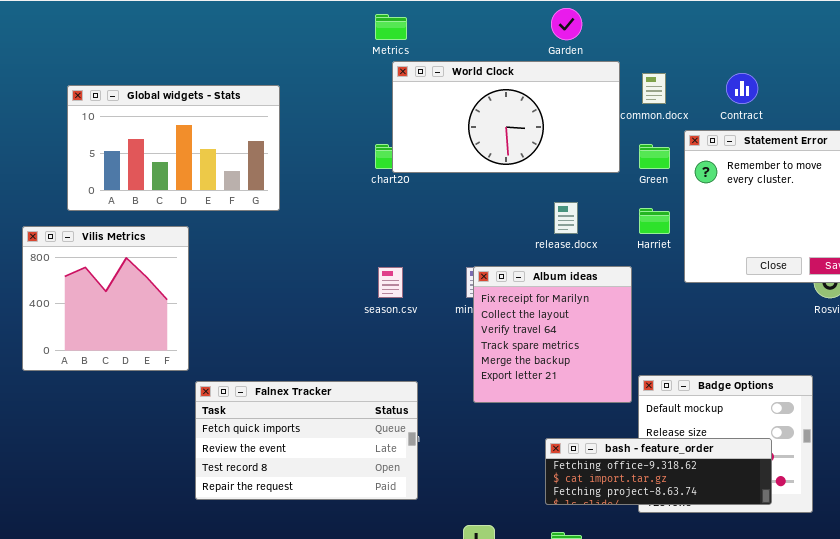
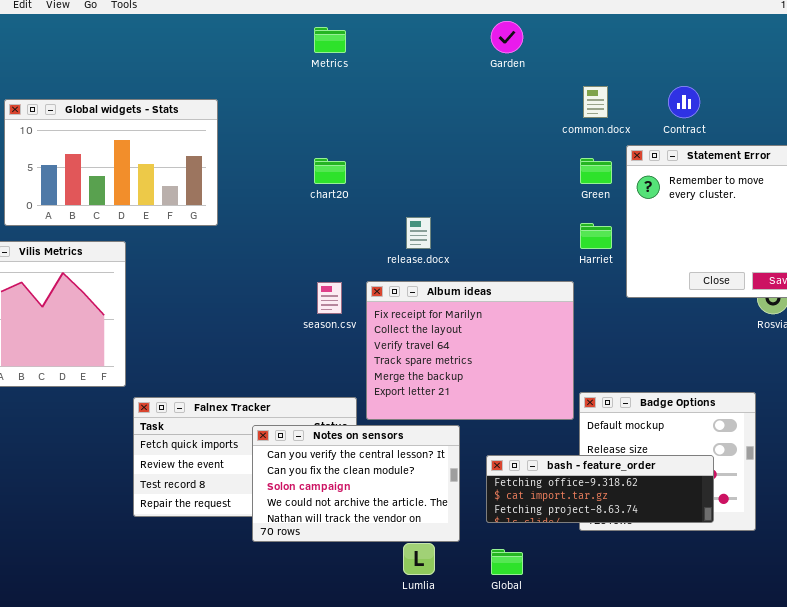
World Clock: [392,61,620,173] -> none, closed
release.docx: [554,202,578,234] -> [406,217,431,249], moved
Album ideas: [473,266,632,403] -> [366,281,574,420], resized
Notes on sensors: none -> [252,425,460,542], opened

